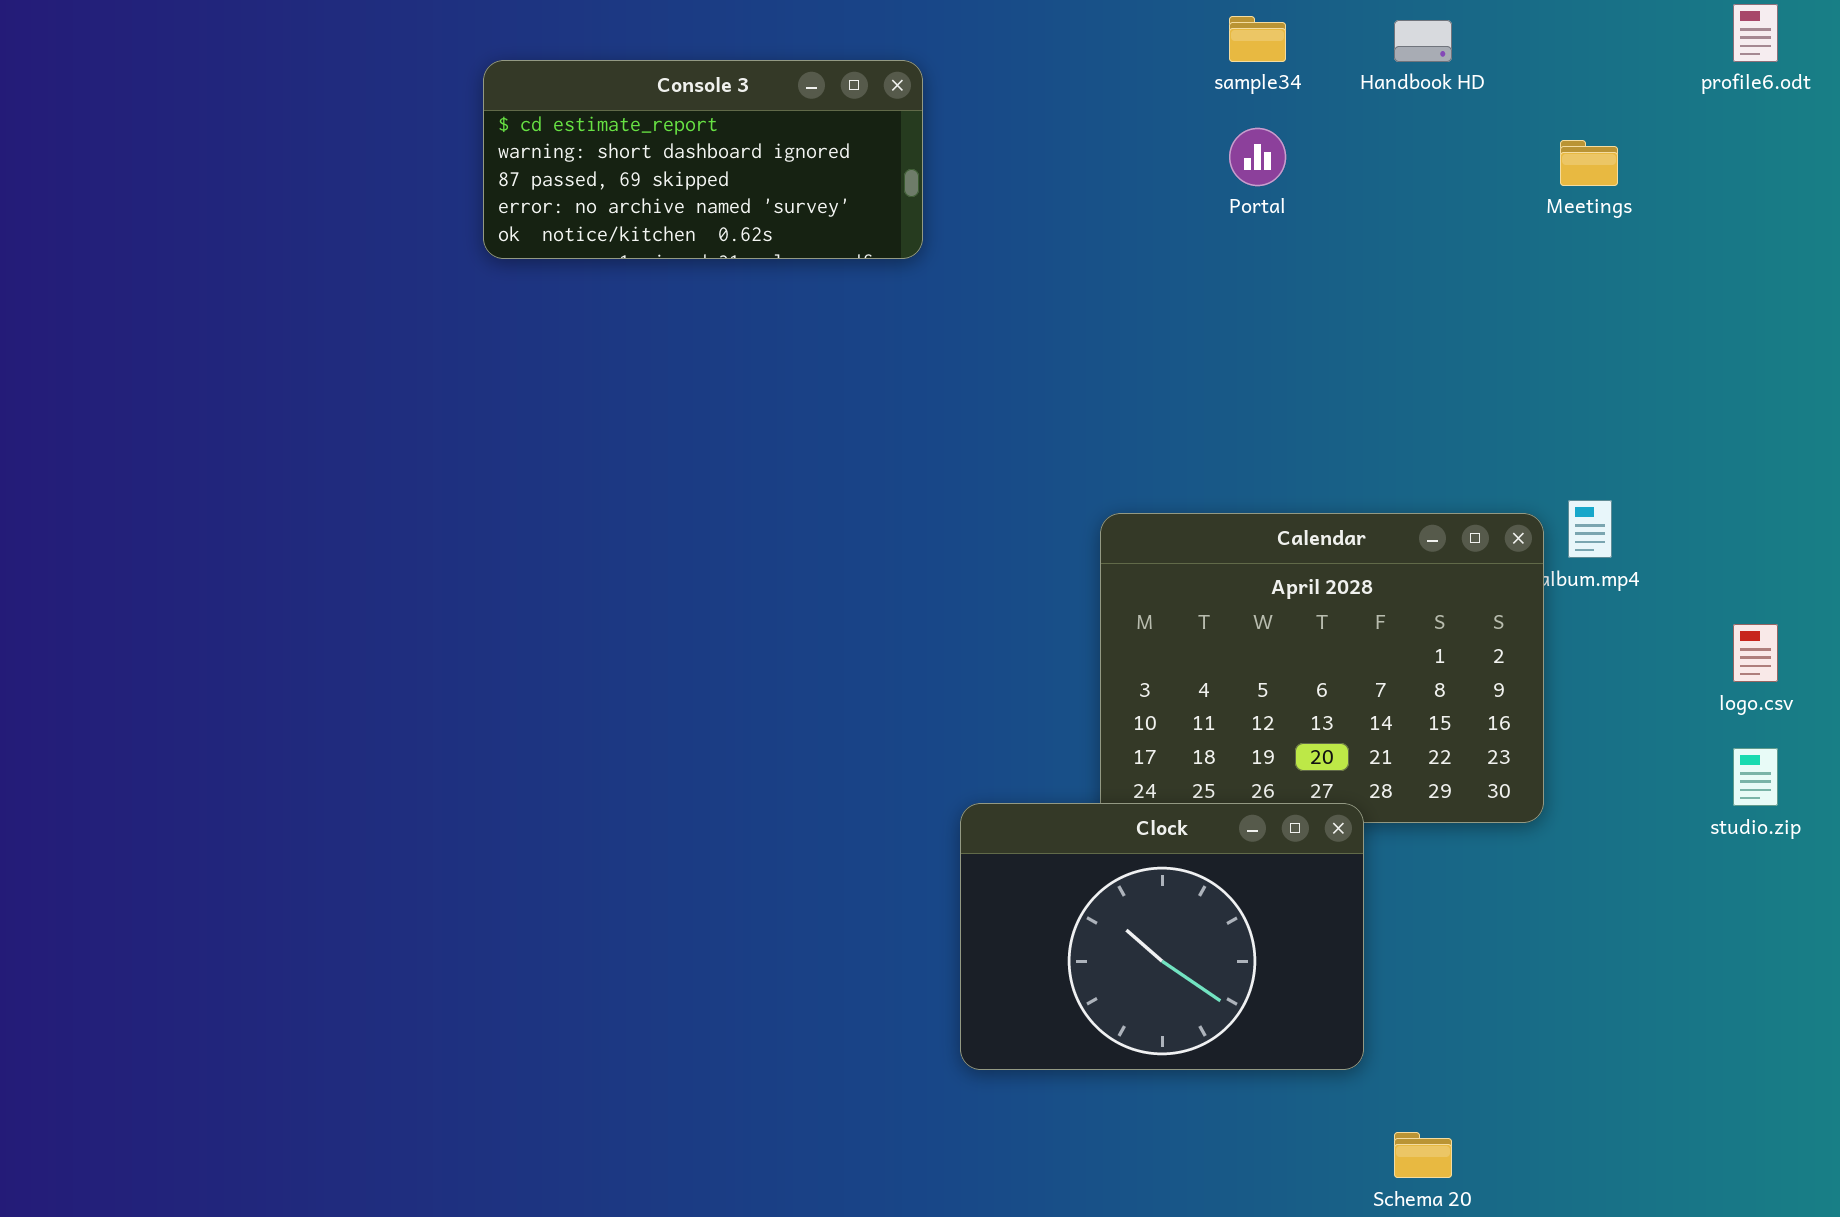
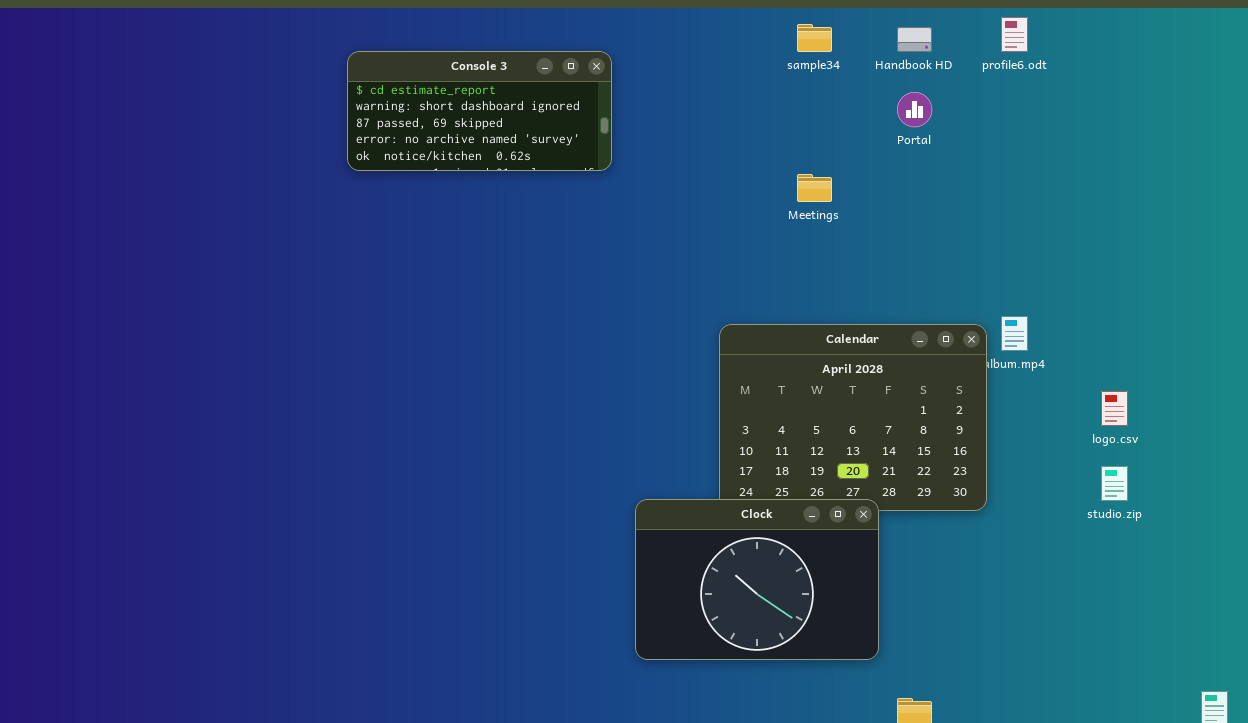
profile6.odt: [1733,4,1778,62] -> [1001,17,1028,52], moved
Portal: [1229,128,1286,186] -> [897,92,932,127], moved
Meetings: [1560,140,1618,186] -> [797,174,832,202], moved

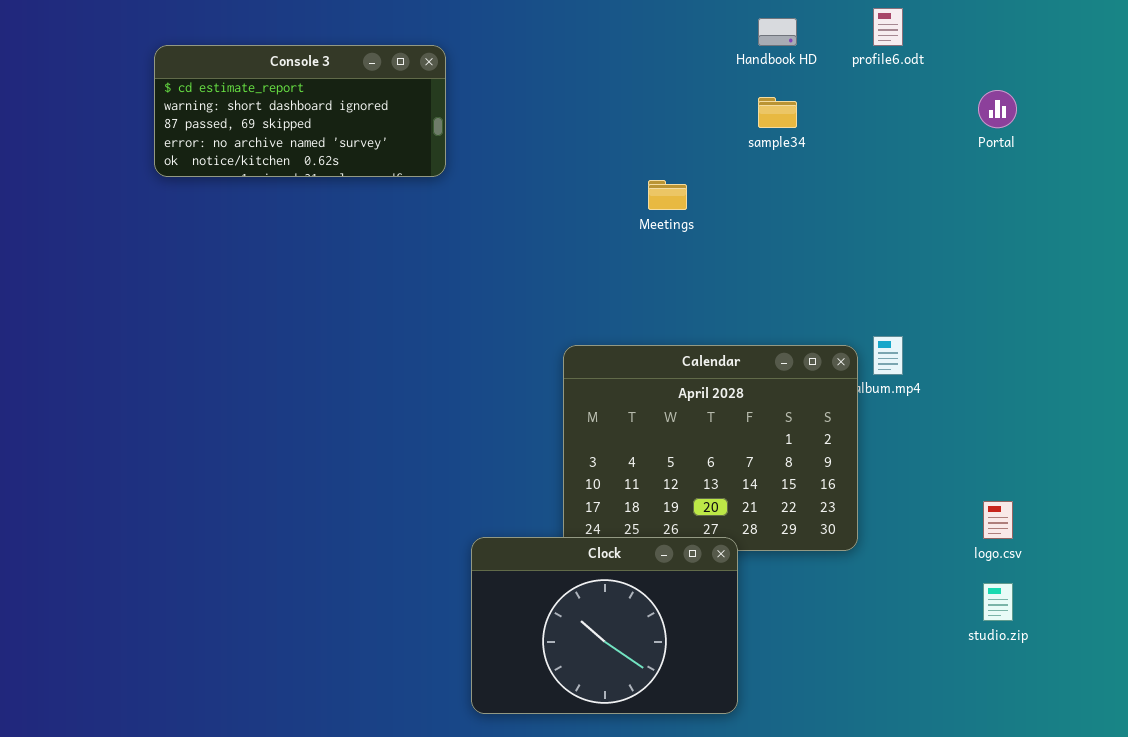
sample34: [797,24,832,52] -> [758,97,797,128], moved
Portal: [897,92,932,127] -> [978,90,1017,128], moved
logo.csv: [1101,391,1128,426] -> [983,501,1013,539], moved
studio.zip: [1101,466,1128,501] -> [983,583,1013,621], moved

